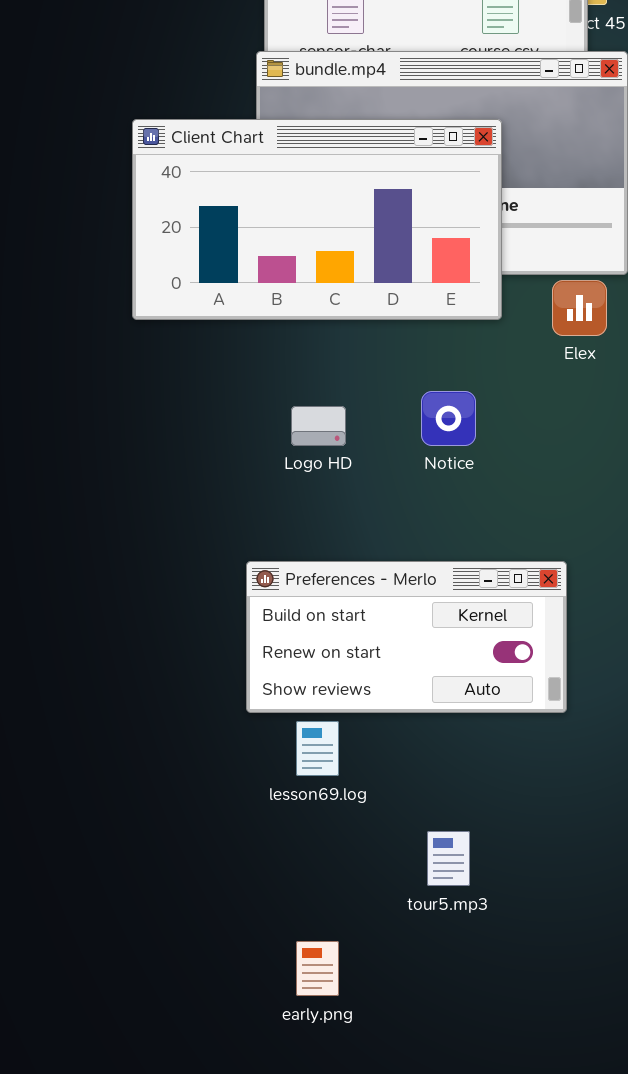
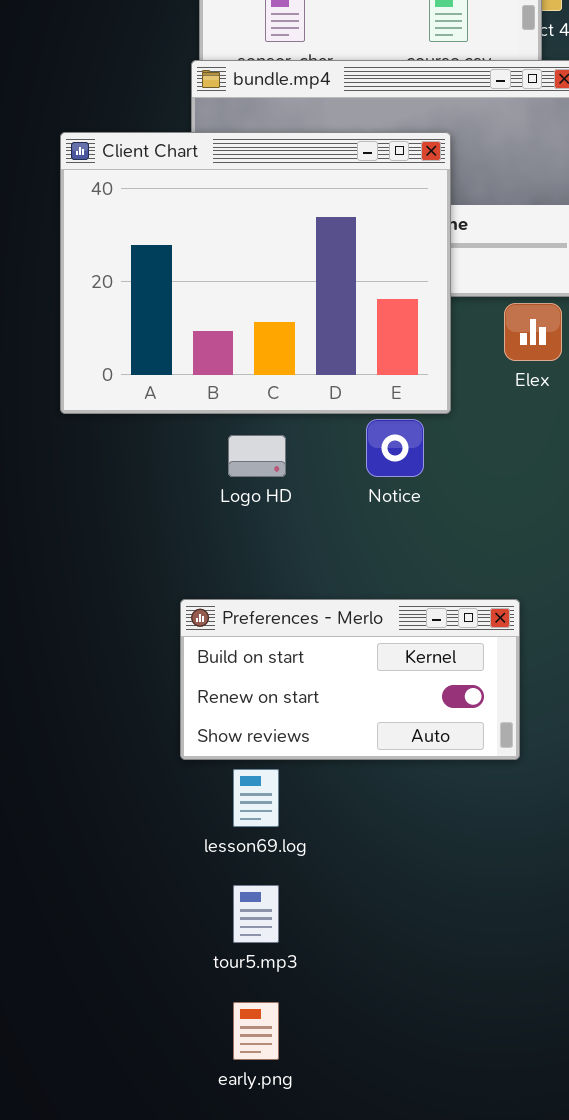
Client Chart: [132,119,502,320] -> [60,132,451,414], resized
tour5.mp3: [427,831,470,886] -> [233,885,279,943], moved

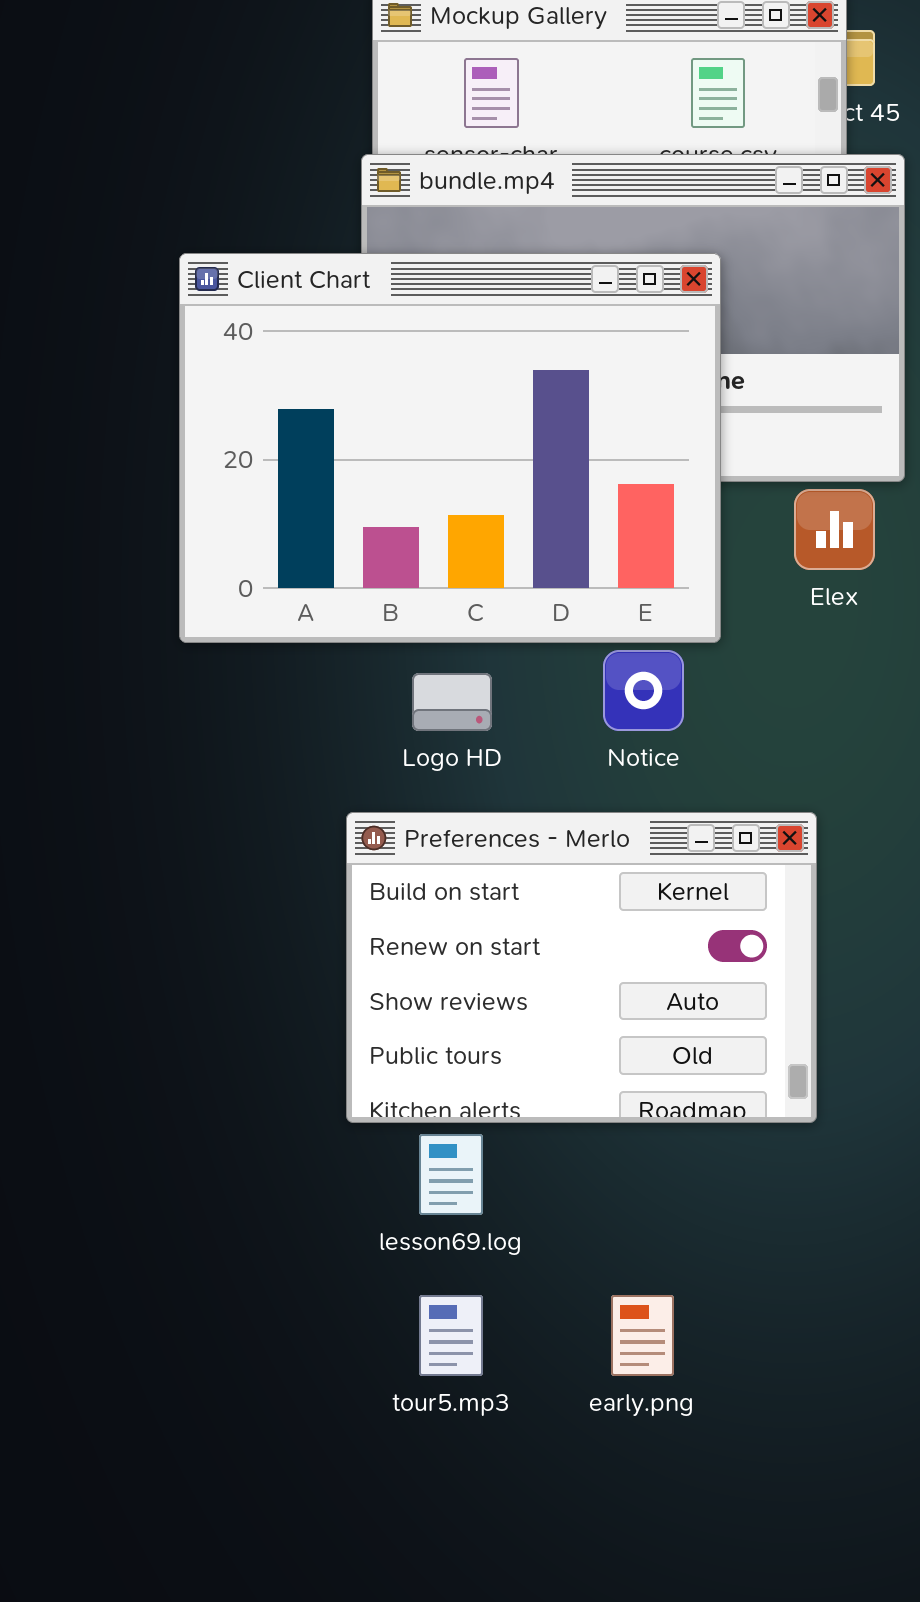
Preferences - Merlo: [180,599,520,760] -> [346,812,817,1123], resized
early.png: [233,1002,279,1060] -> [611,1295,674,1376], moved

